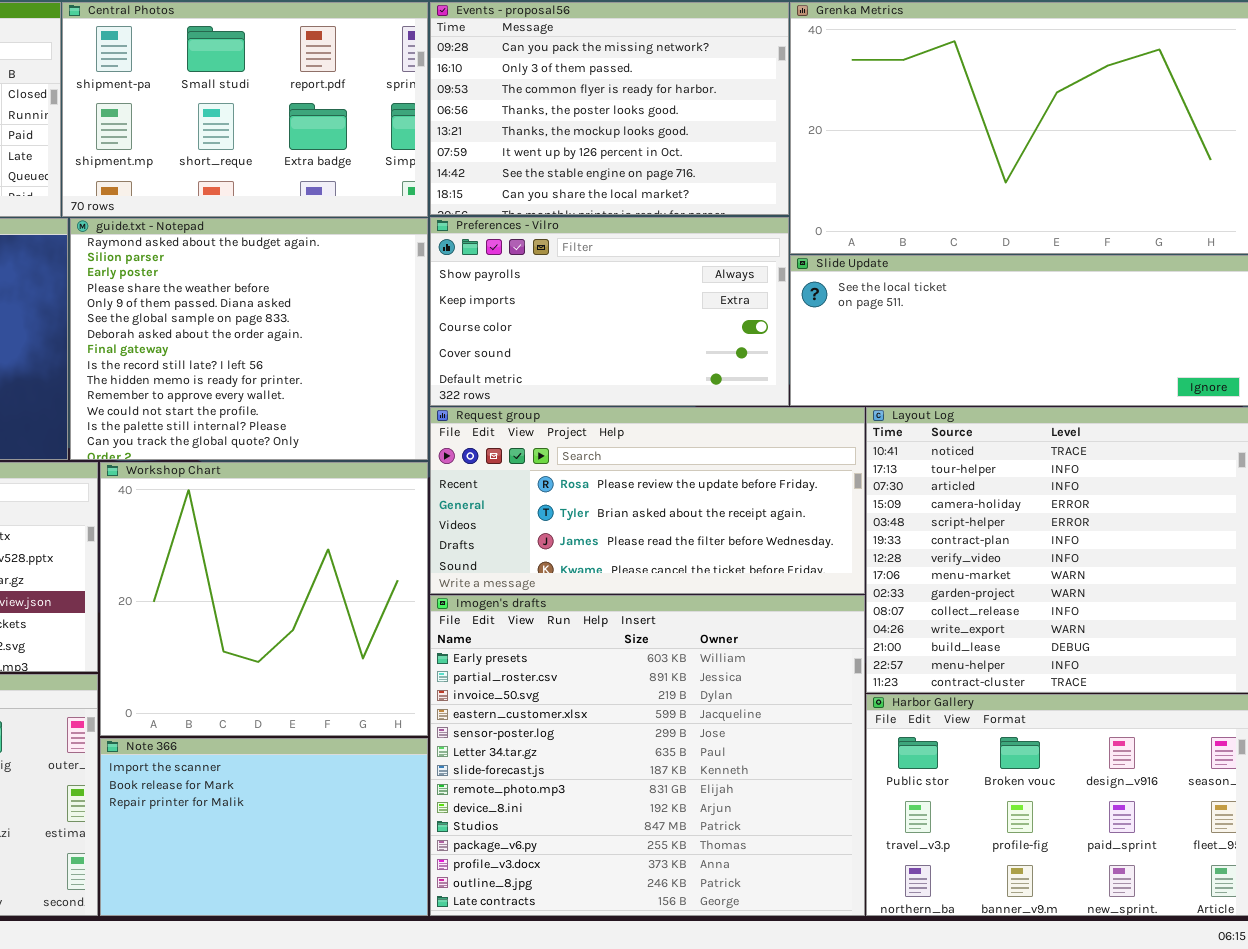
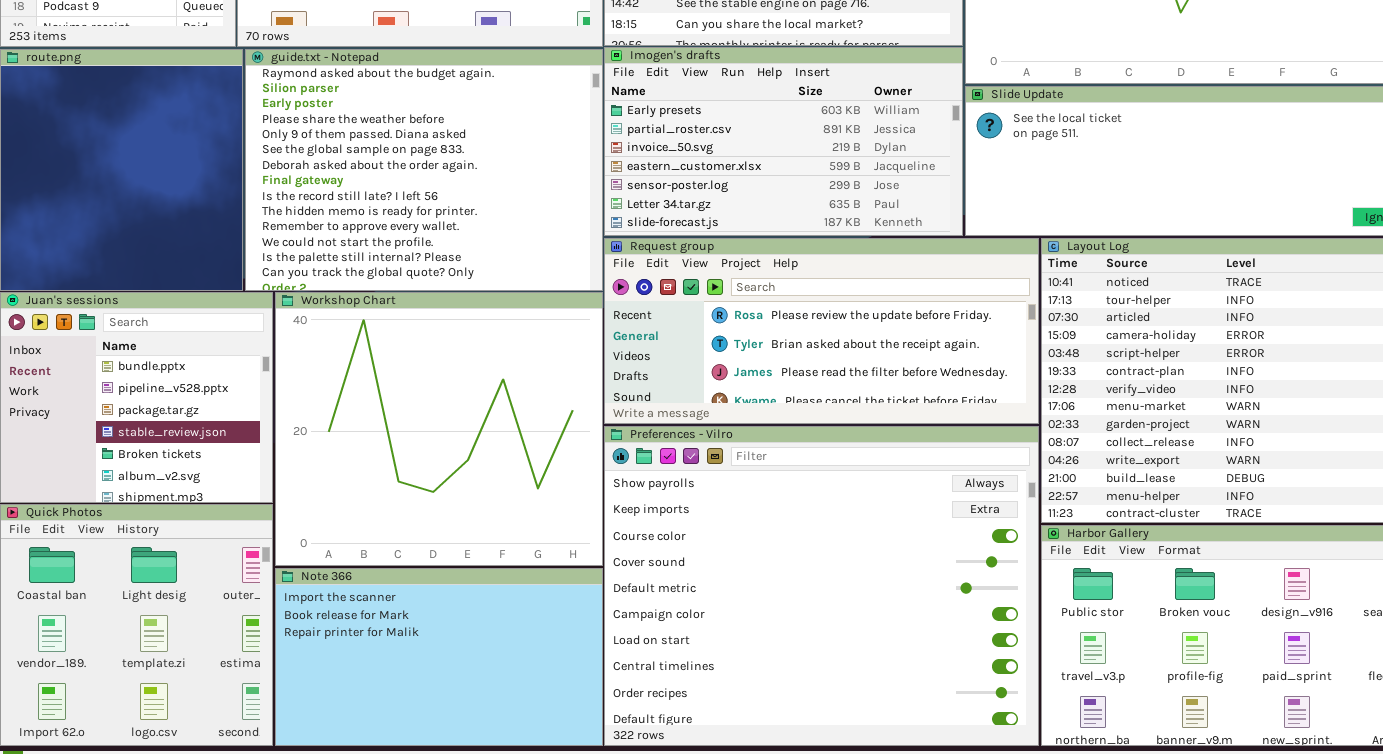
Preferences - Vilro: [430,217,789,406] -> [604,426,1039,746], moved, resized
Imogen's drafts: [430,595,865,916] -> [604,47,963,236], moved, resized

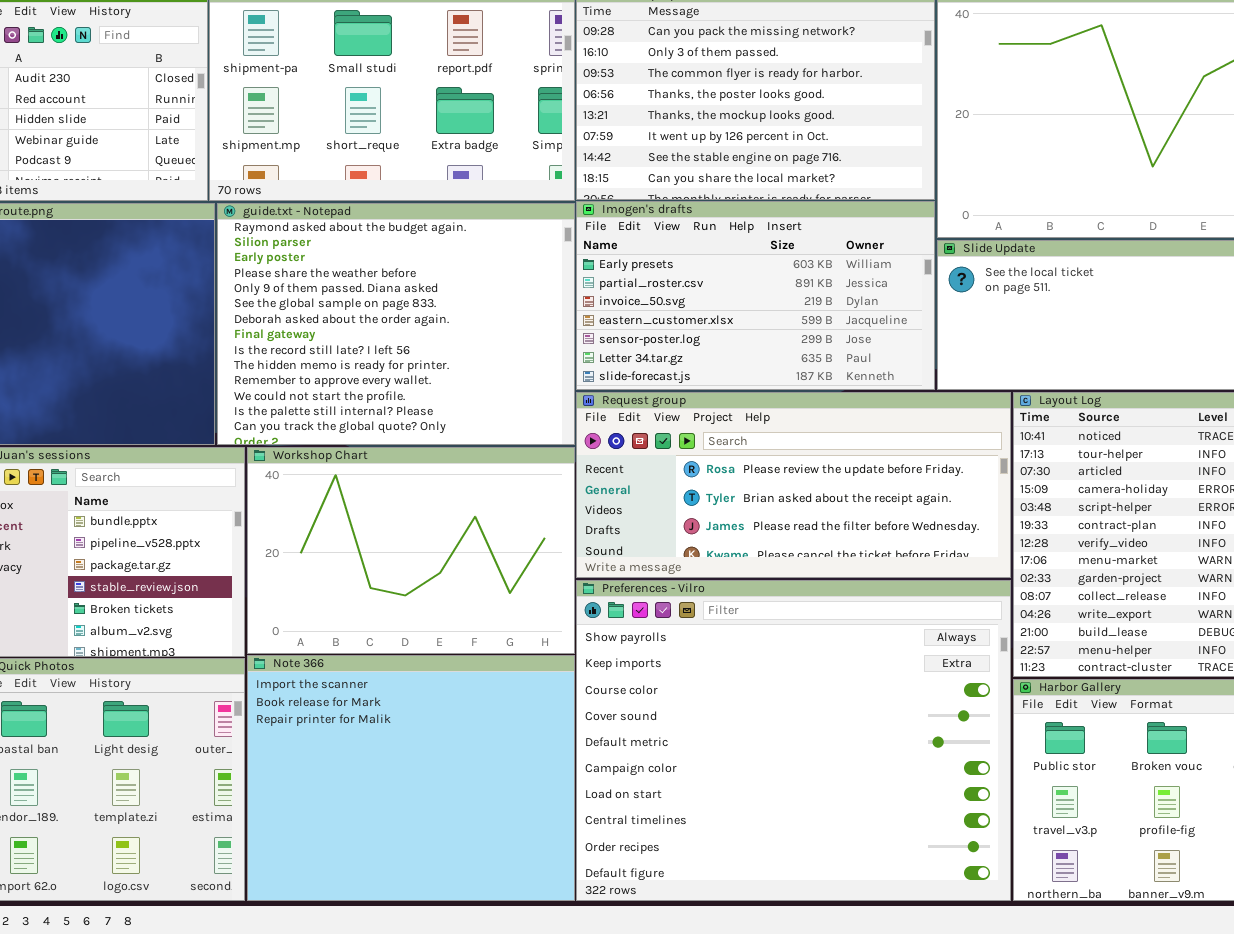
Workshop Chart: [275,292,603,566] -> [247,447,575,654], resized
Note 366: [275,568,603,746] -> [247,655,575,901], resized

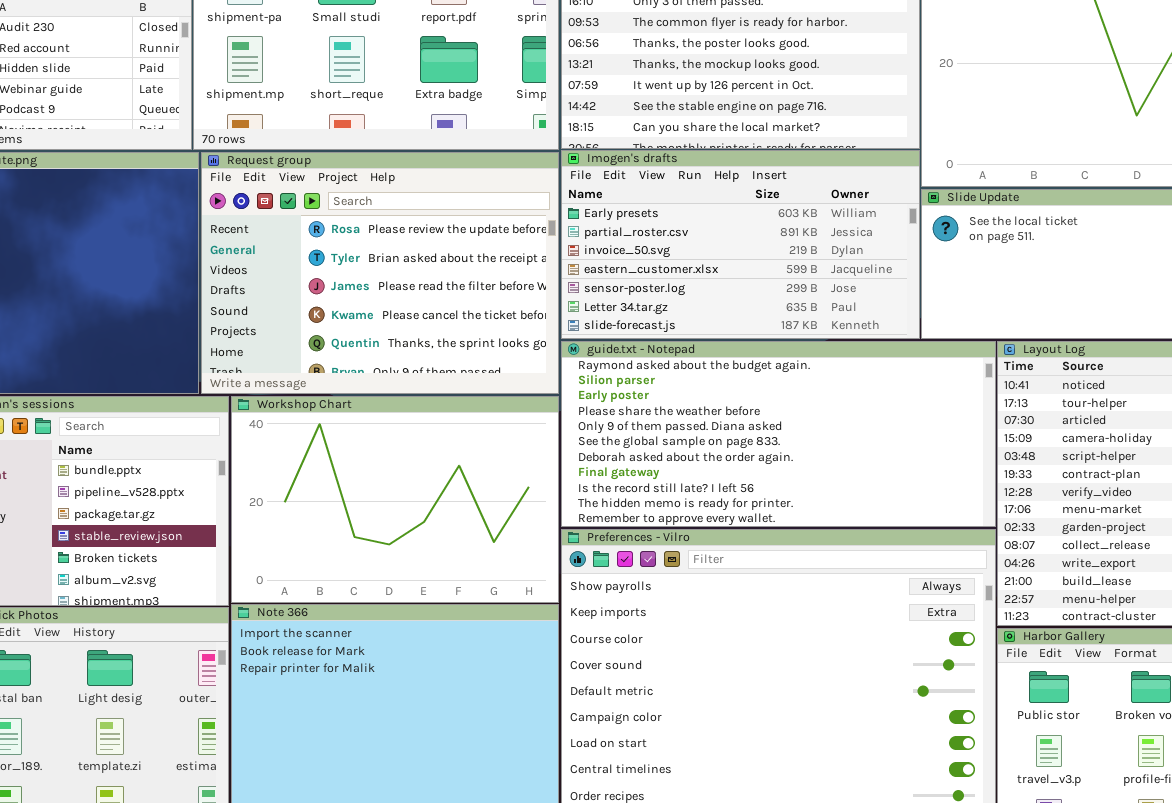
guide.txt - Notepad: [217,203,575,445] -> [561,341,996,527], moved, resized
Request group: [576,392,1011,578] -> [201,152,559,394], moved, resized

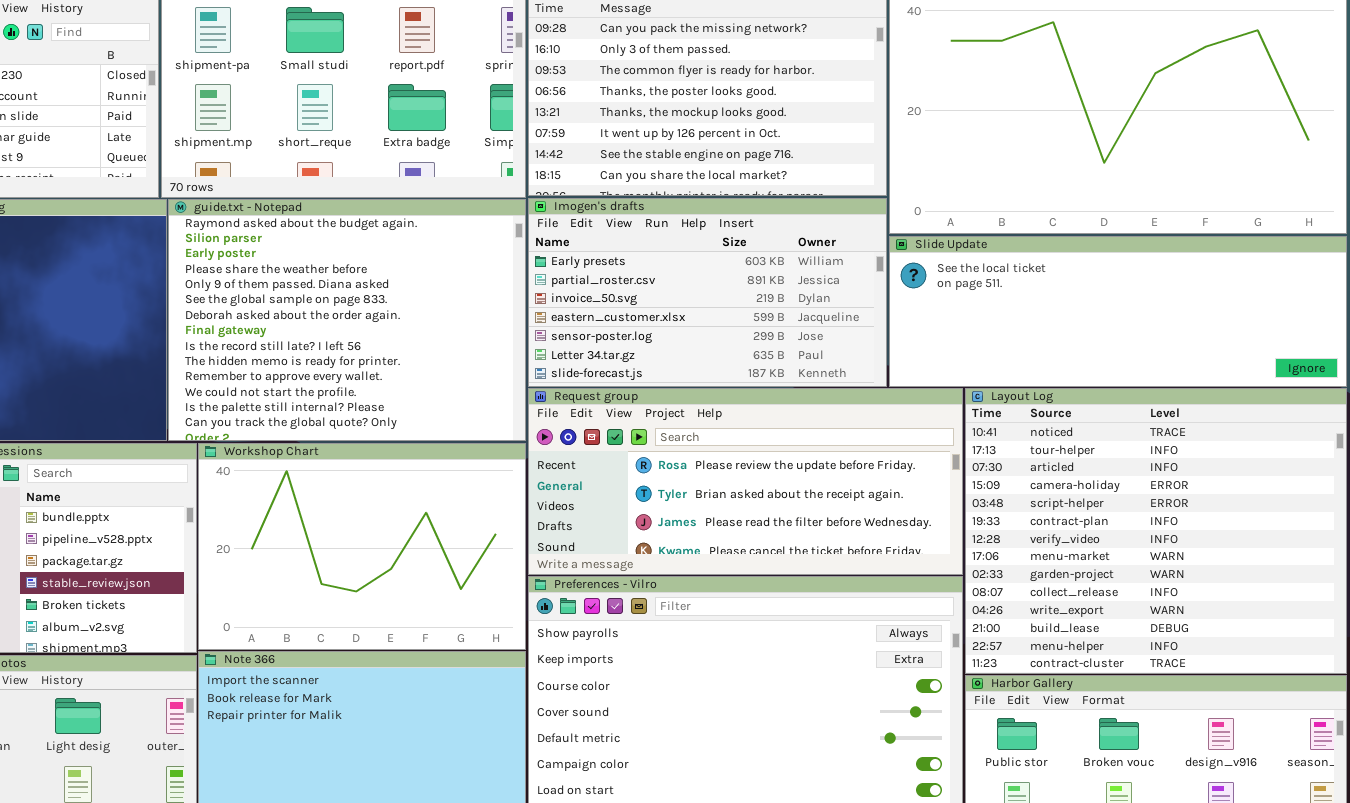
Request group: [201,152,559,394] -> [528,388,963,575], moved, resized
guide.txt - Notepad: [561,341,996,527] -> [168,199,526,441], moved, resized

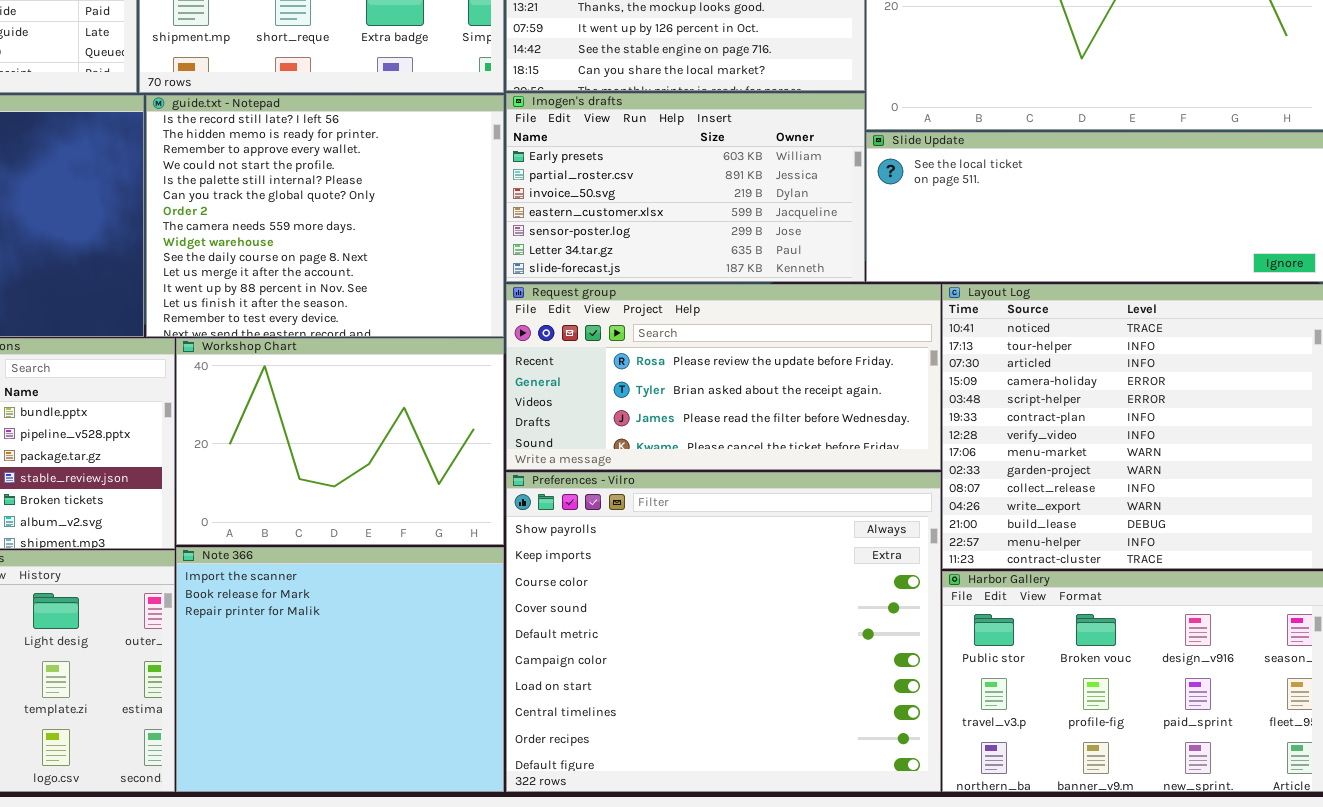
guide.txt - Notepad: [168,199,526,441] -> [146,95,504,337], scrolled down 8 rows

